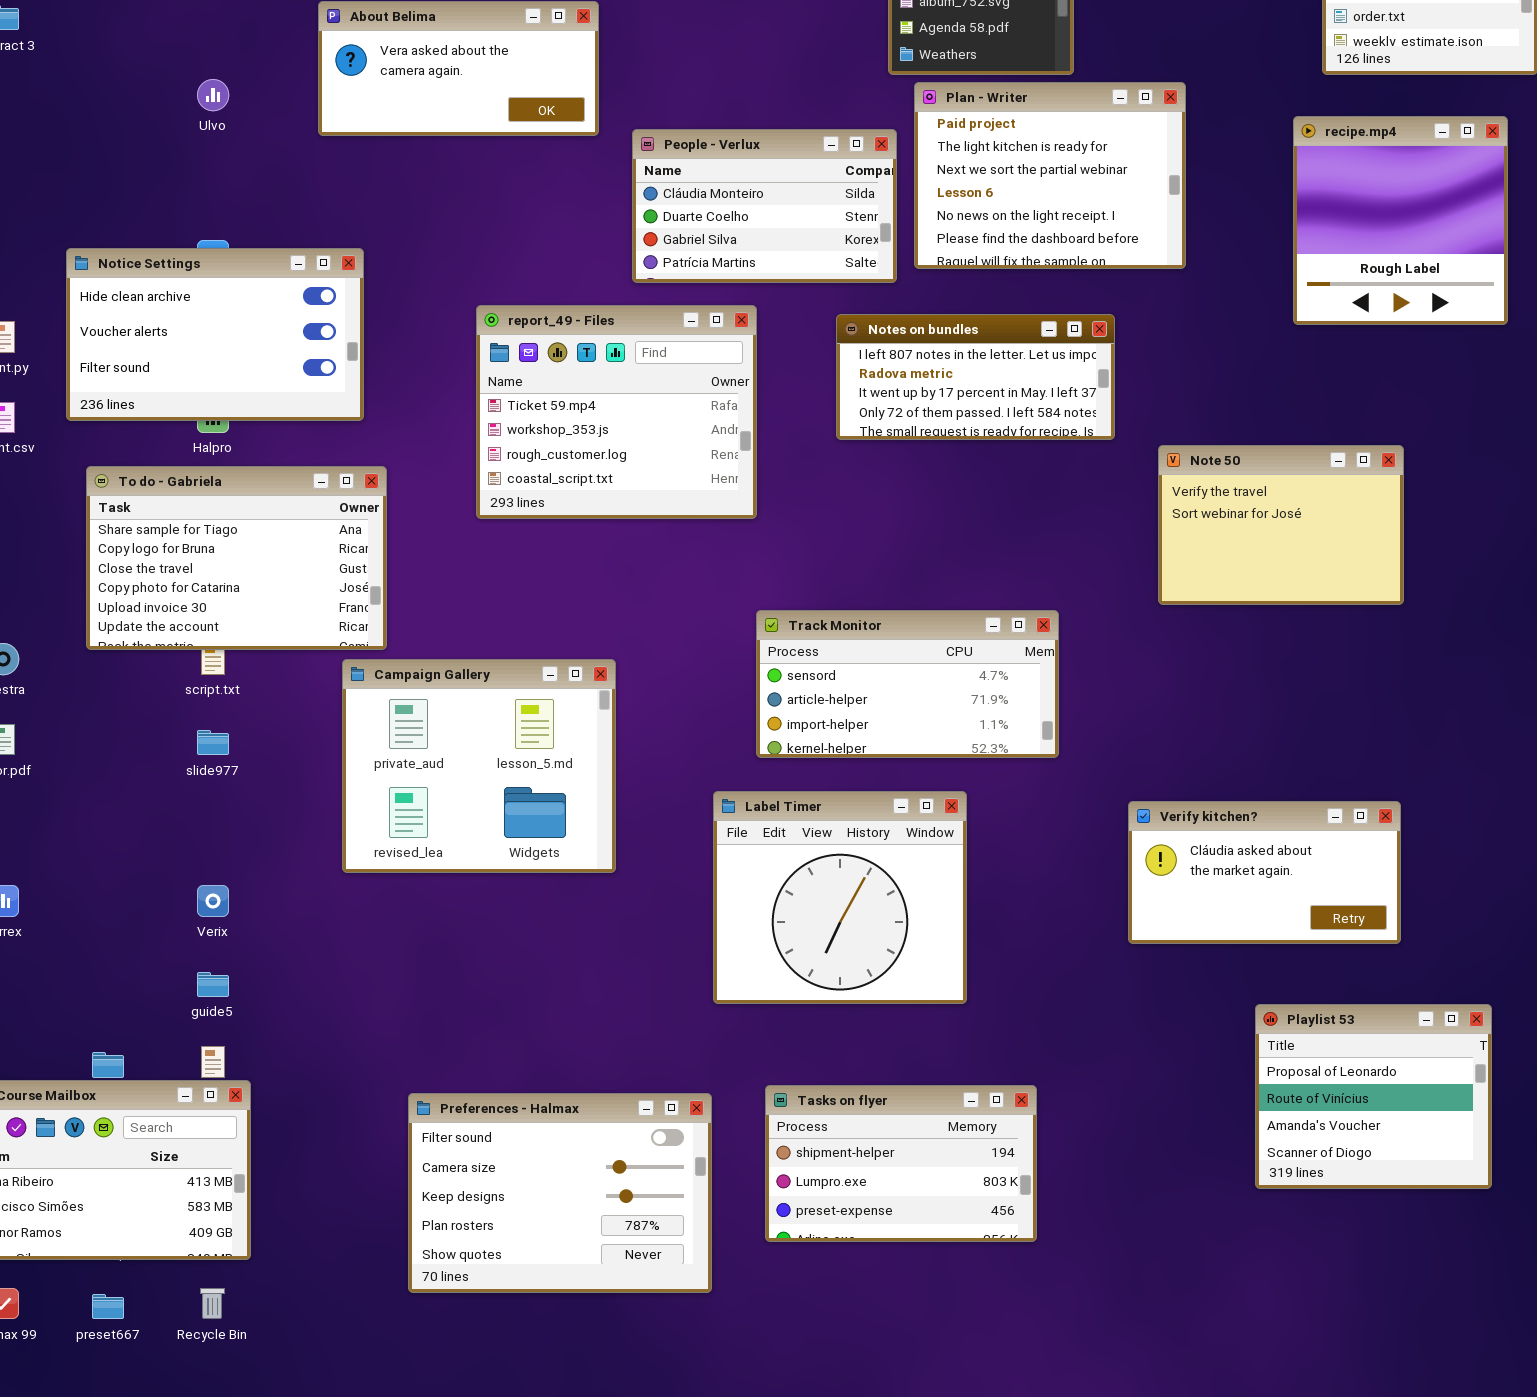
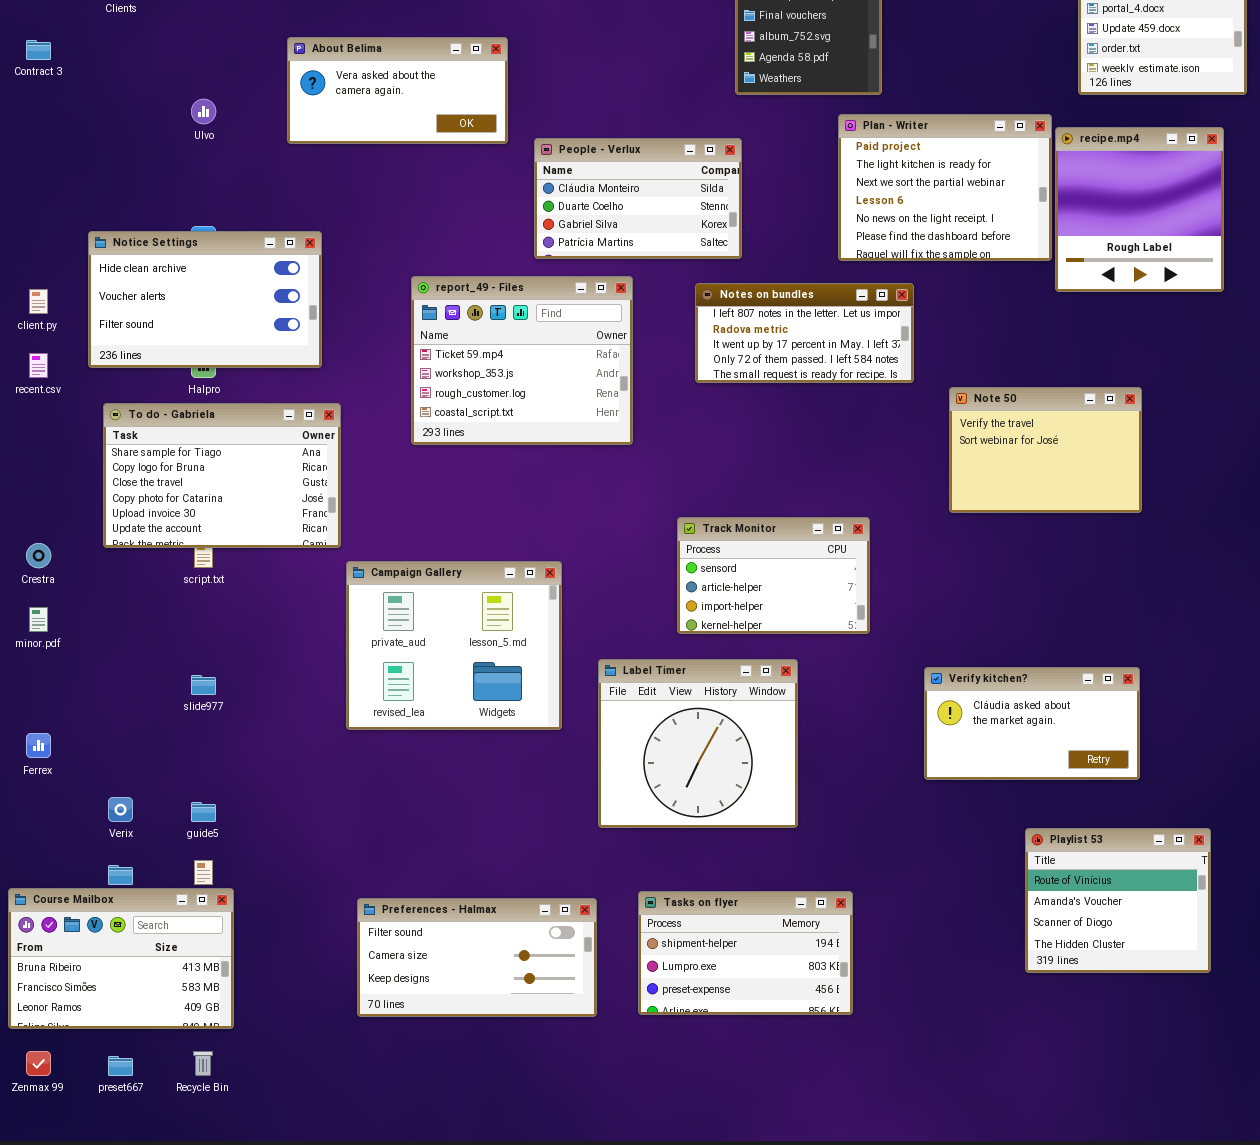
Plan - Writer: [914,82,1186,269] -> [838,114,1052,261], moved
Track Monitor: [756,610,1059,758] -> [677,517,870,634], resized
Campaign Gallery: [342,659,616,873] -> [346,561,562,730], moved
slide977: [197,730,229,755] -> [191,675,216,695], moved
Verix: [197,885,229,917] -> [108,797,133,822], moved
Playlist 53: [1255,1004,1492,1189] -> [1025,828,1211,973], scrolled down 1 row
Preferences - Halmax: [408,1093,712,1293] -> [357,898,597,1017], resized

